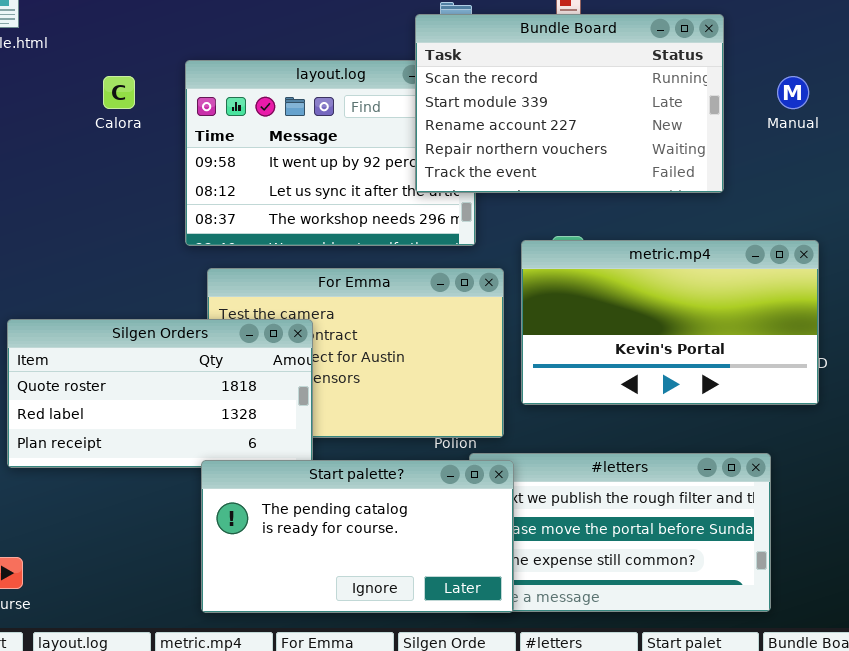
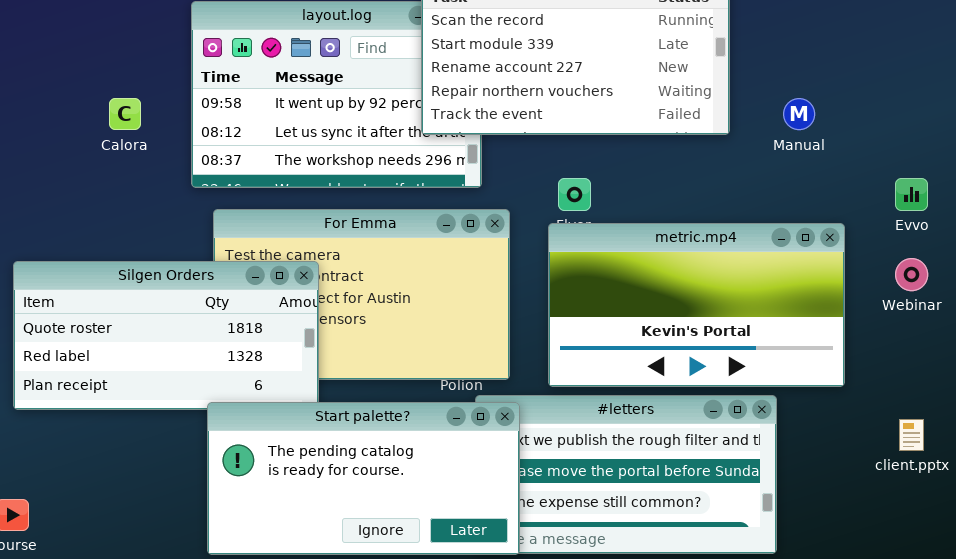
Calora: [103,76,135,109] -> [109,98,141,130], moved
Manual: [777,76,809,109] -> [783,98,815,130], moved
metric.mp4: [521,240,819,405] -> [548,223,845,387], moved

